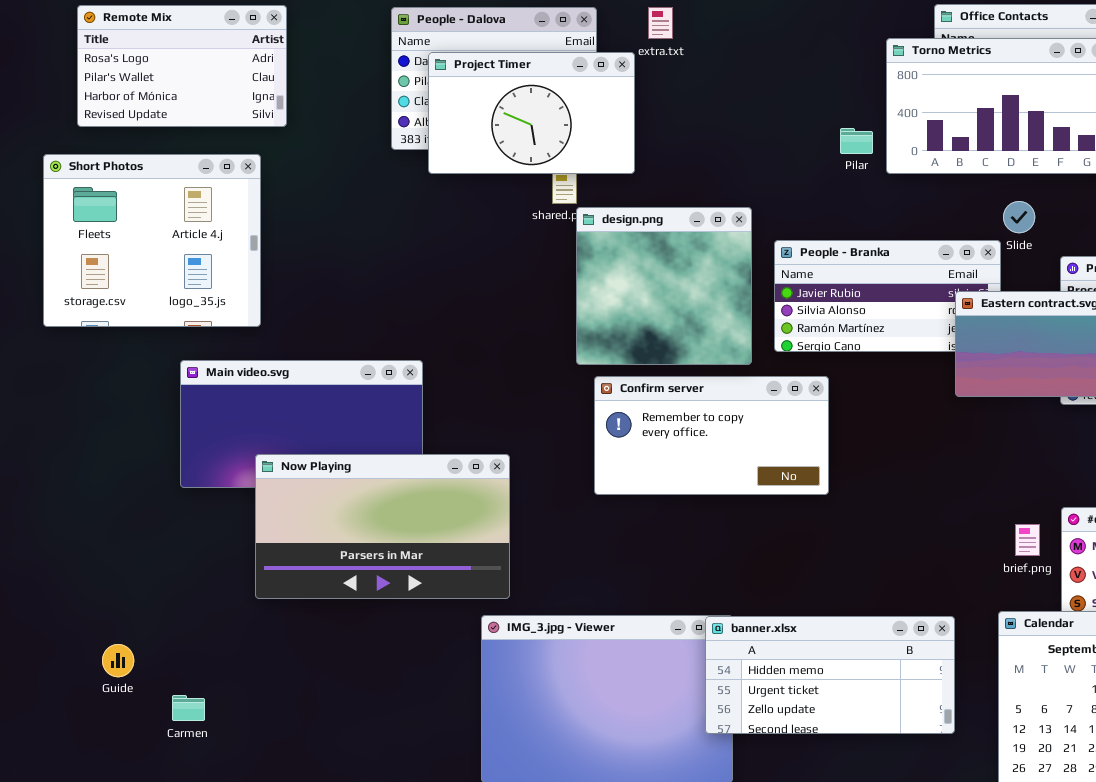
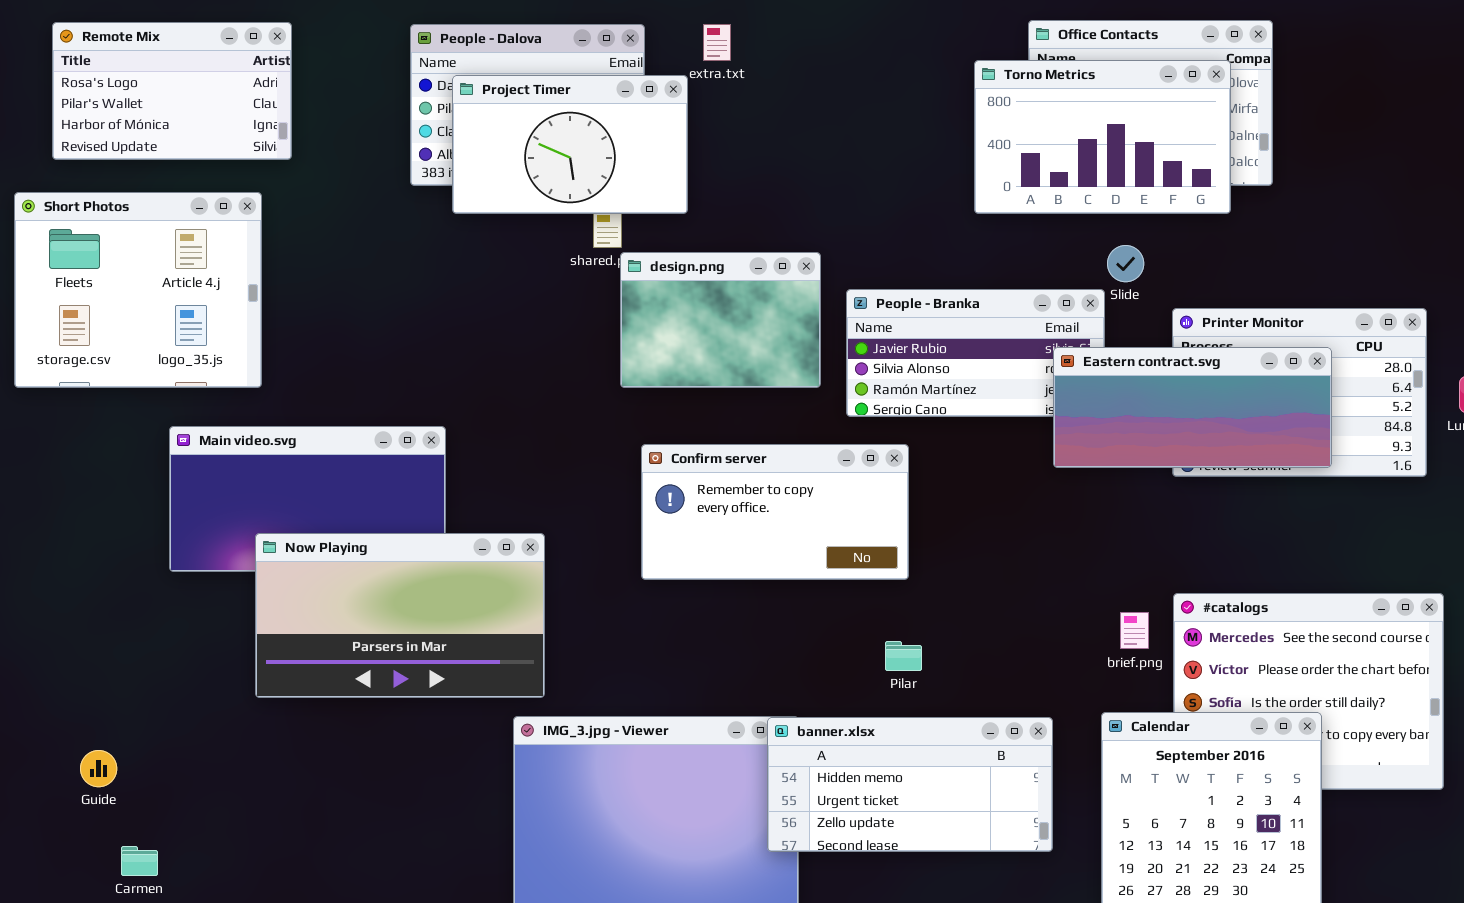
Pilar: [840,128,873,154] -> [885,641,922,671], moved
design.png: [576,207,752,365] -> [620,252,821,388], resized
Carmen: [172,695,205,721] -> [121,846,158,876], moved

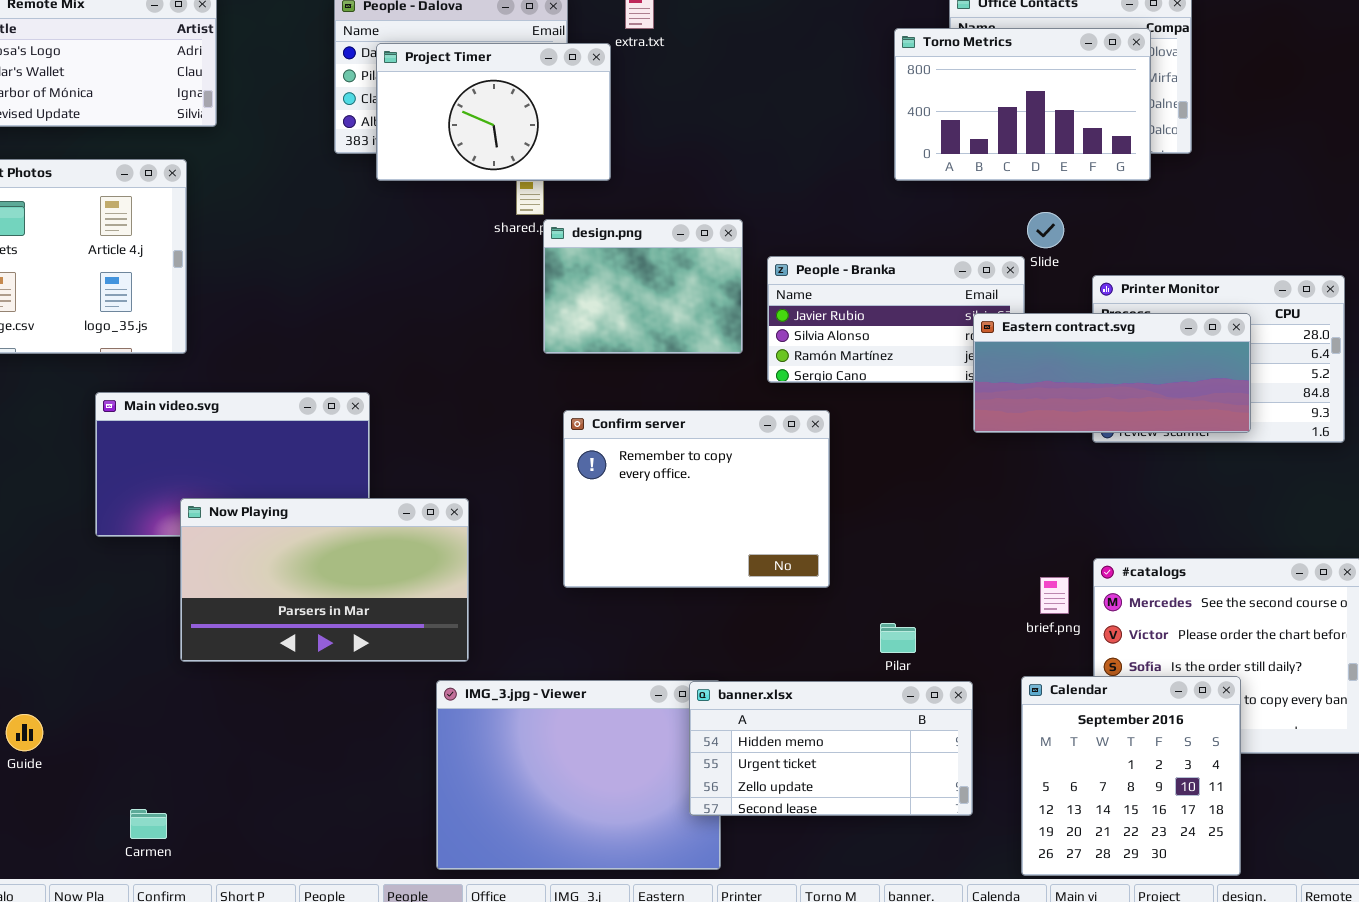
Confirm server: [641,444,909,580] -> [563,410,830,588], resized
Pilar: [885,641,922,671] -> [880,623,916,653], moved
Carmen: [121,846,158,876] -> [130,809,167,839], moved

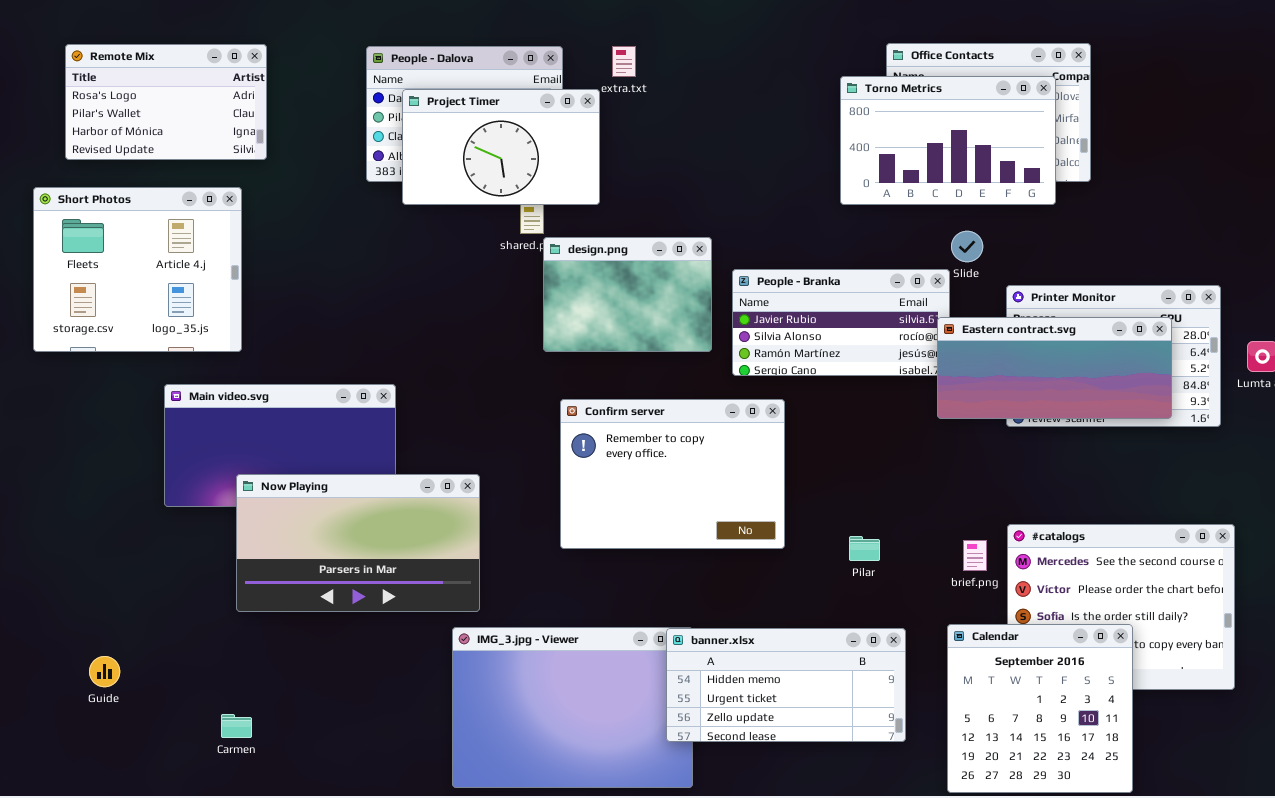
Eastern contract.svg: [973,313,1251,433] -> [937,317,1172,419], moved
Pilar: [880,623,916,653] -> [849,536,880,561], moved
Carmen: [130,809,167,839] -> [221,714,252,738], moved

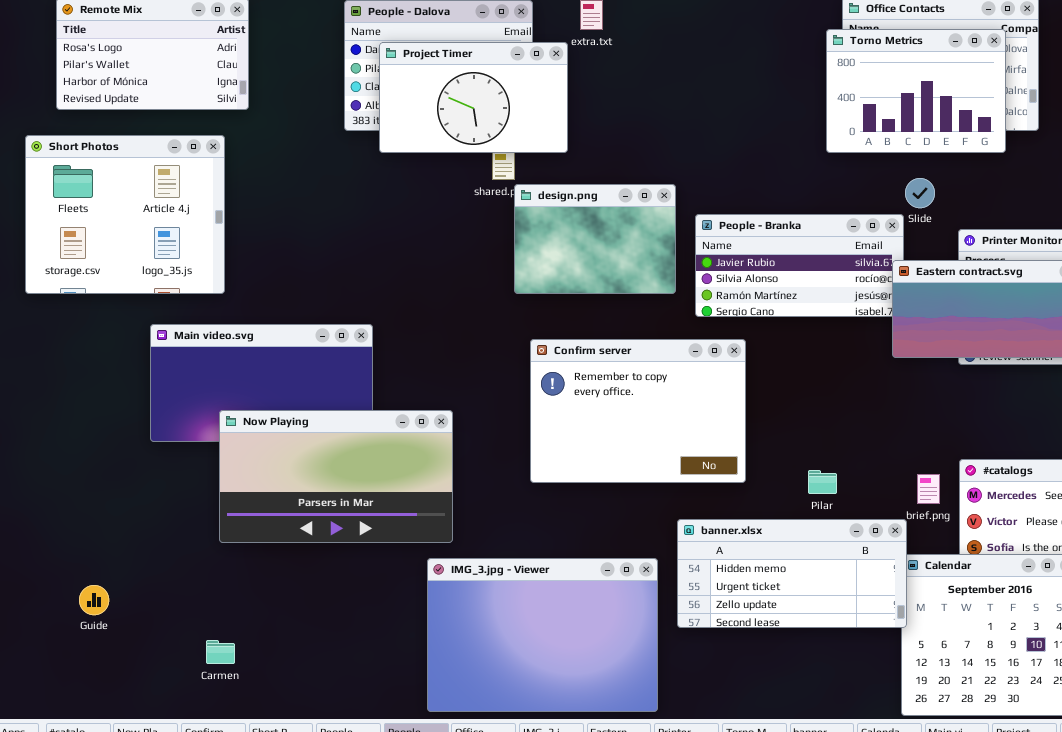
Torno Metrics: [840,76,1056,205] -> [826,29,1006,153], resized
banner.xlsx: [666,628,906,742] -> [677,519,907,628], moved

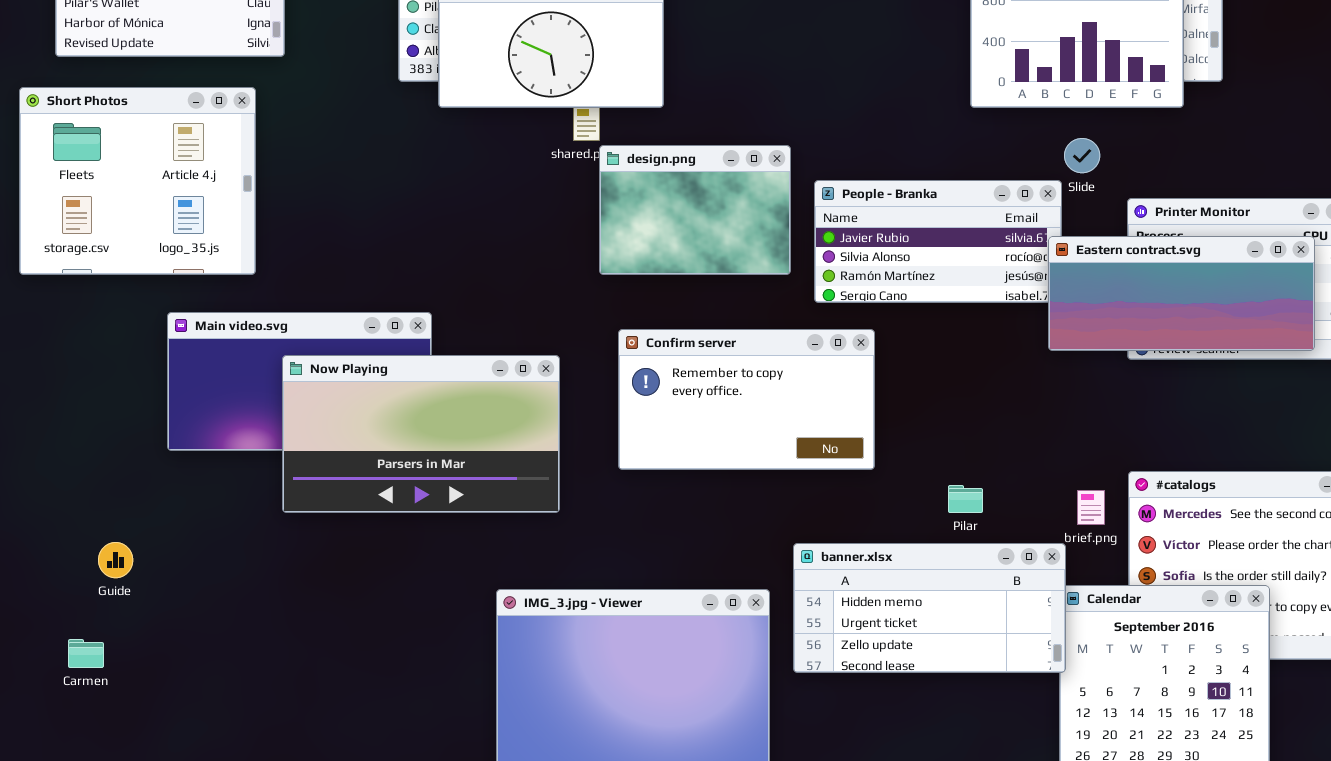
Confirm server: [530,339,746,483] -> [618,329,875,470], resized
Now Playing: [219,410,453,543] -> [282,355,560,513], moved
Guide: [79,585,109,615] -> [98,542,133,578], moved
Carmen: [206,640,235,664] -> [68,639,104,668], moved

